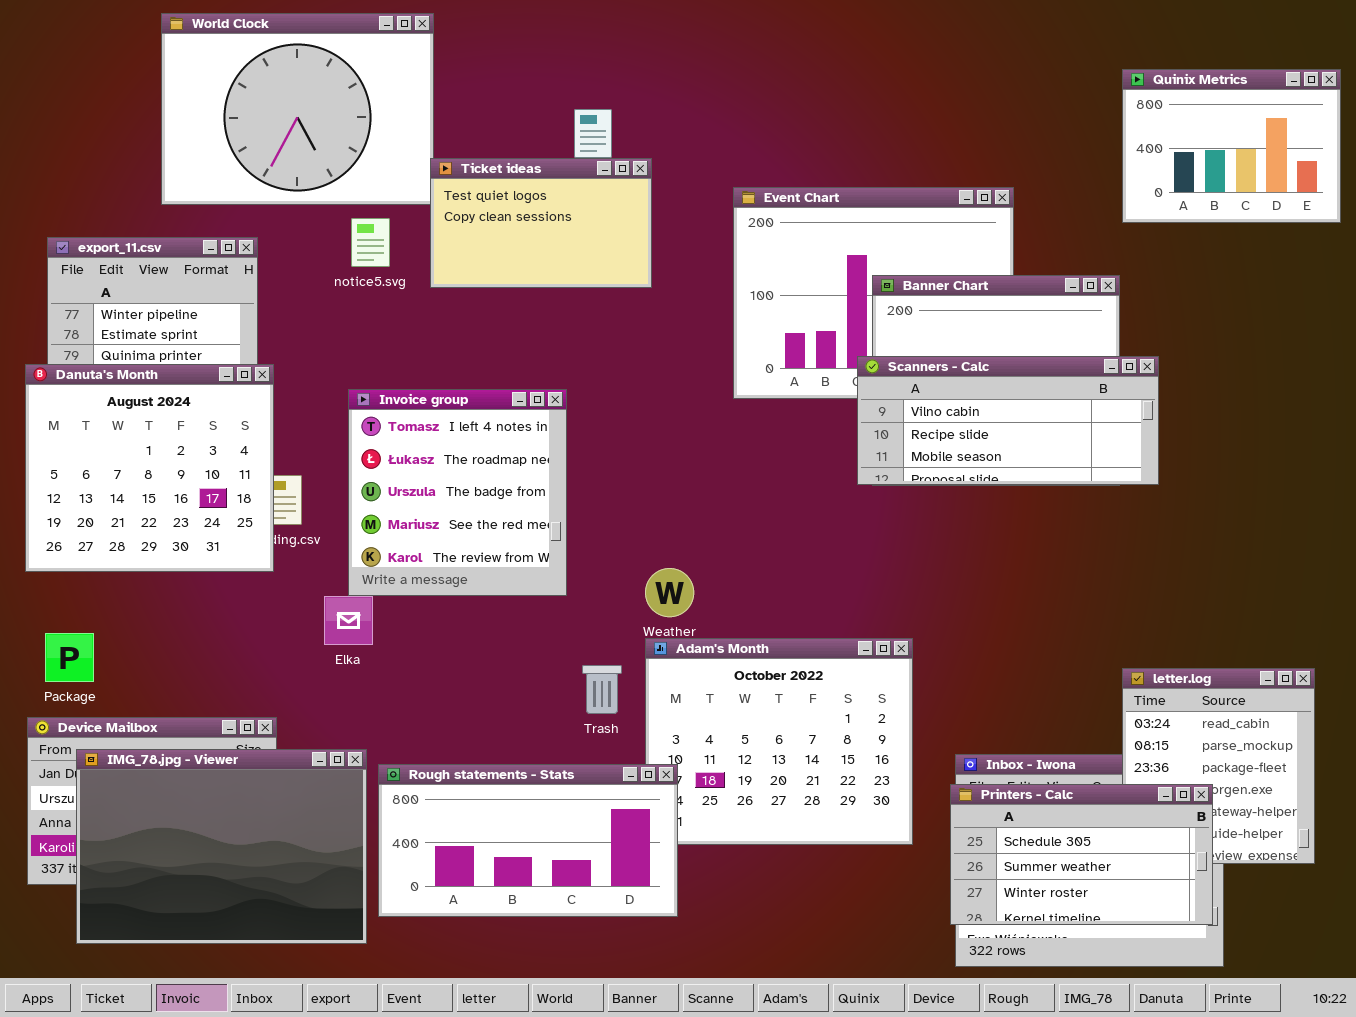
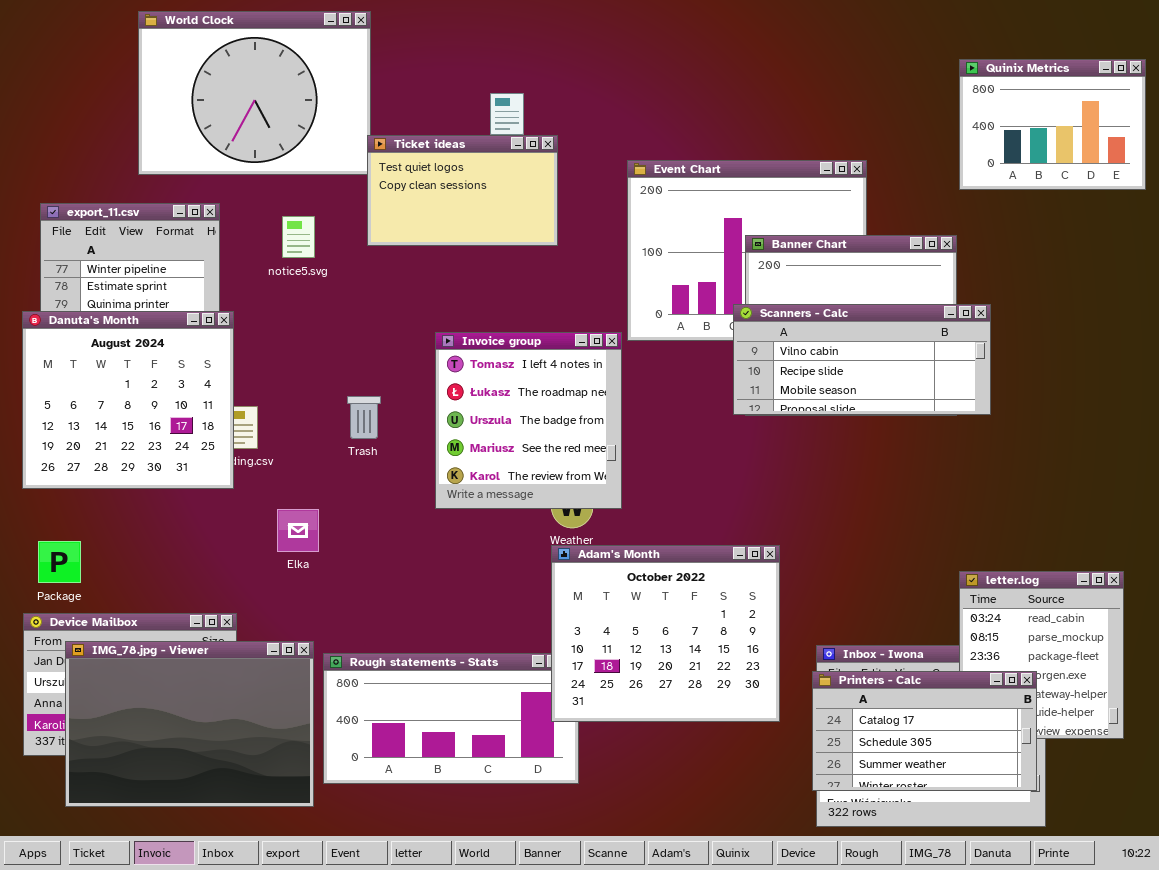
notice5.svg: [351,218,390,267] -> [282,216,315,258], moved
Invoice group: [348,389,567,596] -> [435,332,622,509], moved
Adam's Month: [645,638,913,845] -> [551,545,780,722], raised
Trash: [582,665,622,714] -> [347,396,381,439], moved
Printers - Calc: [950,784,1213,925] -> [812,671,1037,791], scrolled up 1 row

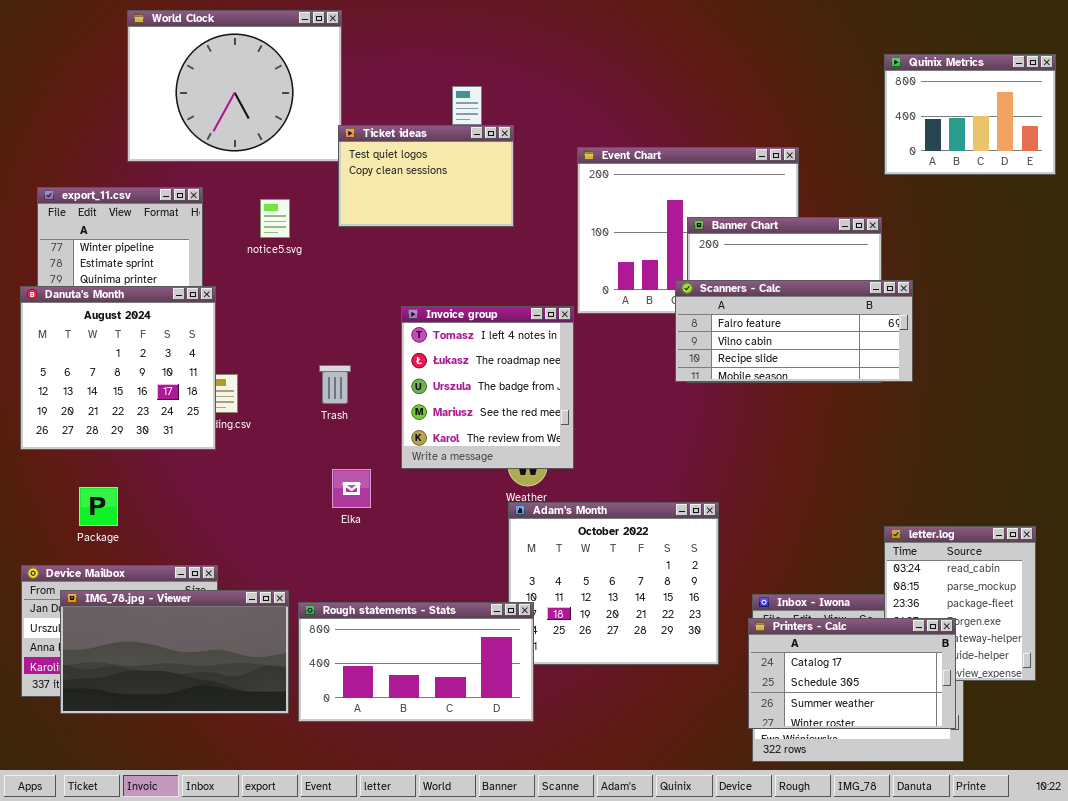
Scanners - Calc: [733,304,991,415] -> [675,280,913,382], scrolled up 1 row
Elka: [277,509,319,552] -> [332,469,371,508], moved
Package: [38,541,81,583] -> [79,487,118,526], moved
IMG_78.jpg - Viewer: [65,641,314,807] -> [60,590,289,714], resized
Rough statements - Stats: [323,653,579,784] -> [298,602,534,722], raised

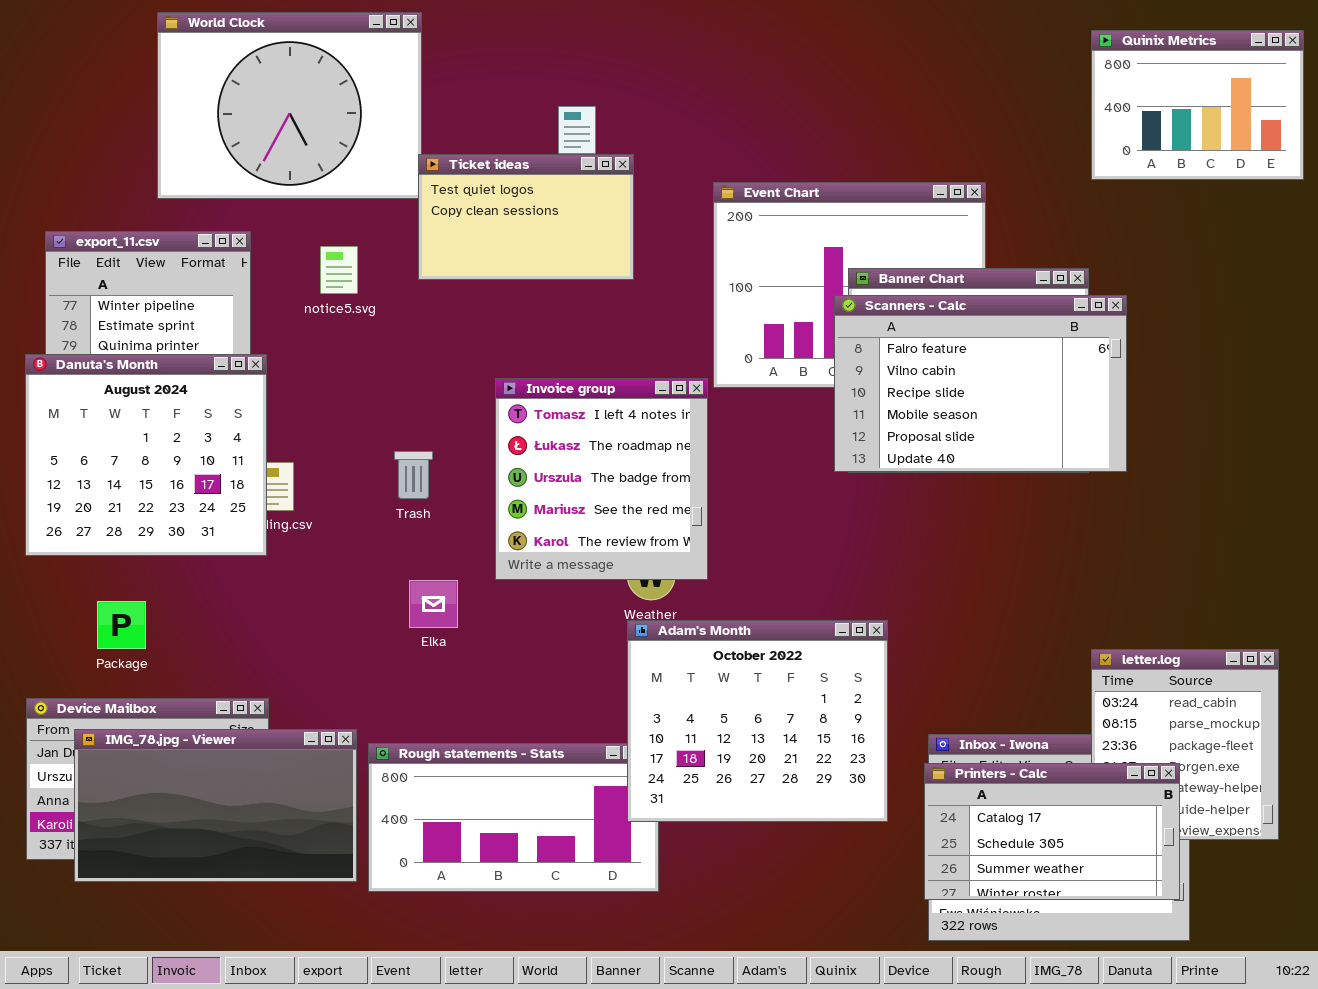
Quinix Metrics: [884,54,1056,175] -> [1091,30,1304,180], moved
Scanners - Calc: [675,280,913,382] -> [834,295,1127,472], resized
Adam's Month: [508,502,719,665] -> [627,620,888,822], raised

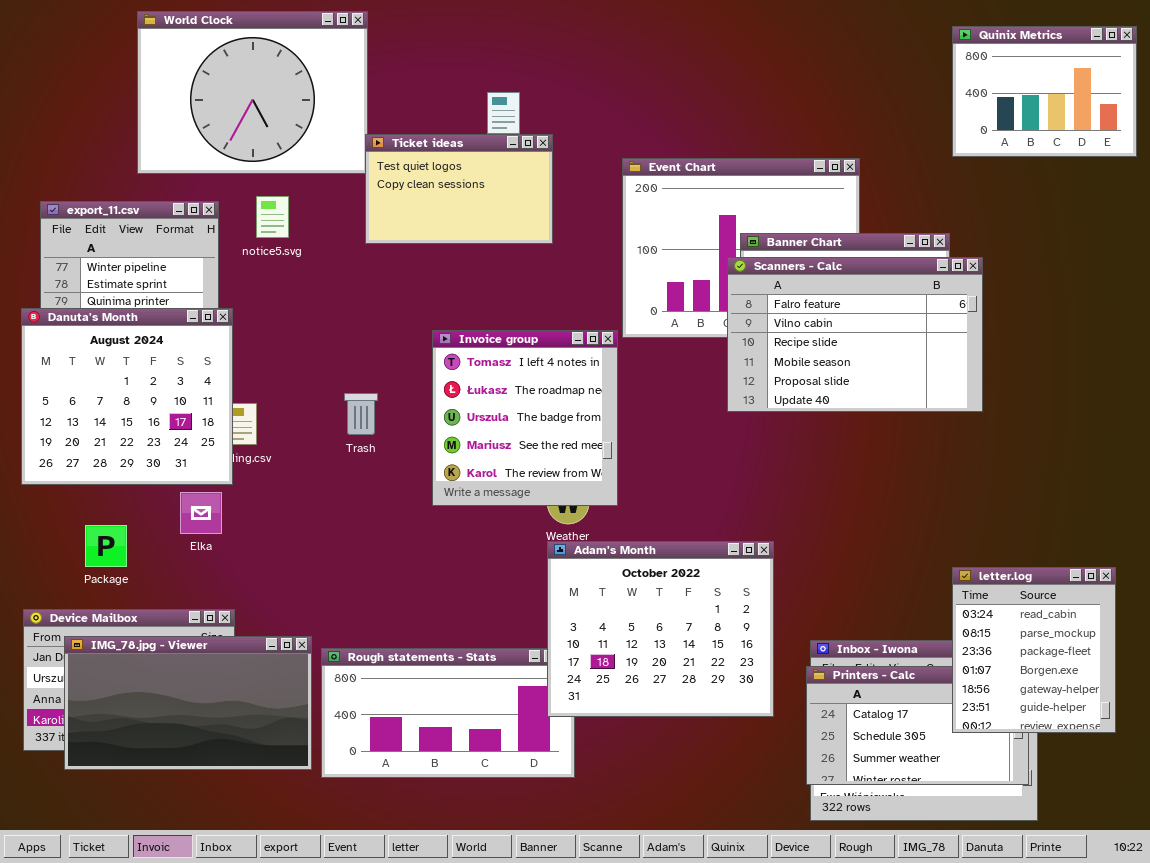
notice5.svg: [320,246,358,294] -> [256,196,289,238], moved
Elka: [409,580,458,628] -> [180,492,222,534], moved
letter.log: [1091,649,1279,840] -> [952,567,1116,733], raised

